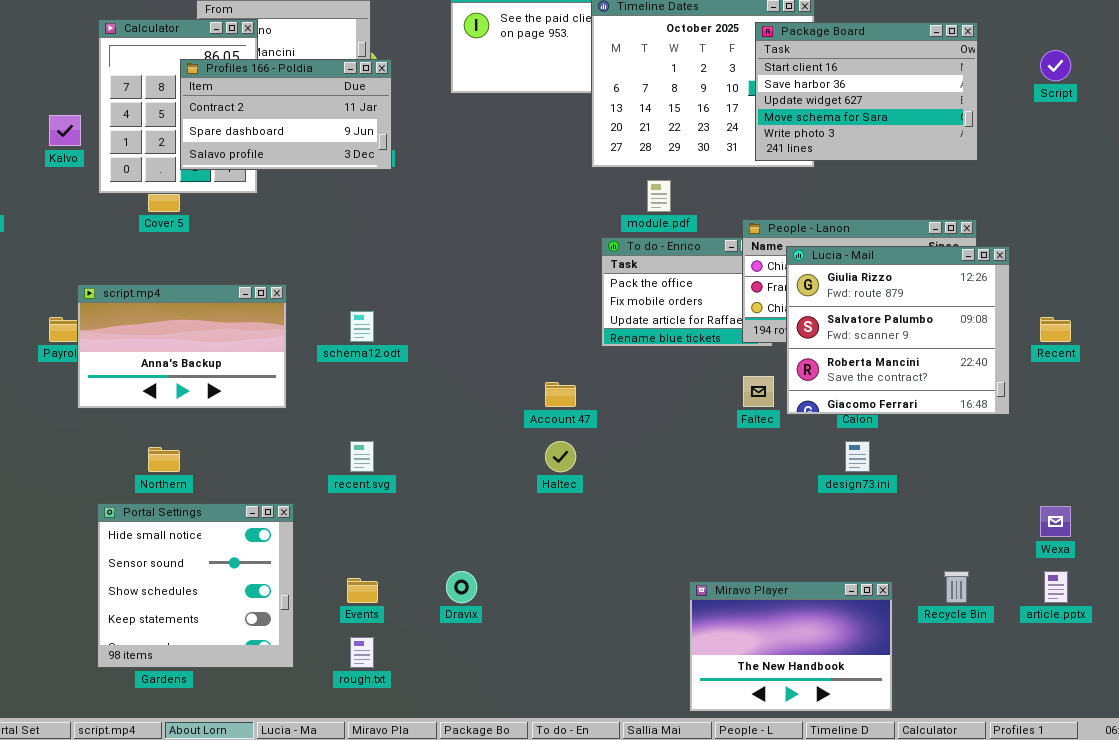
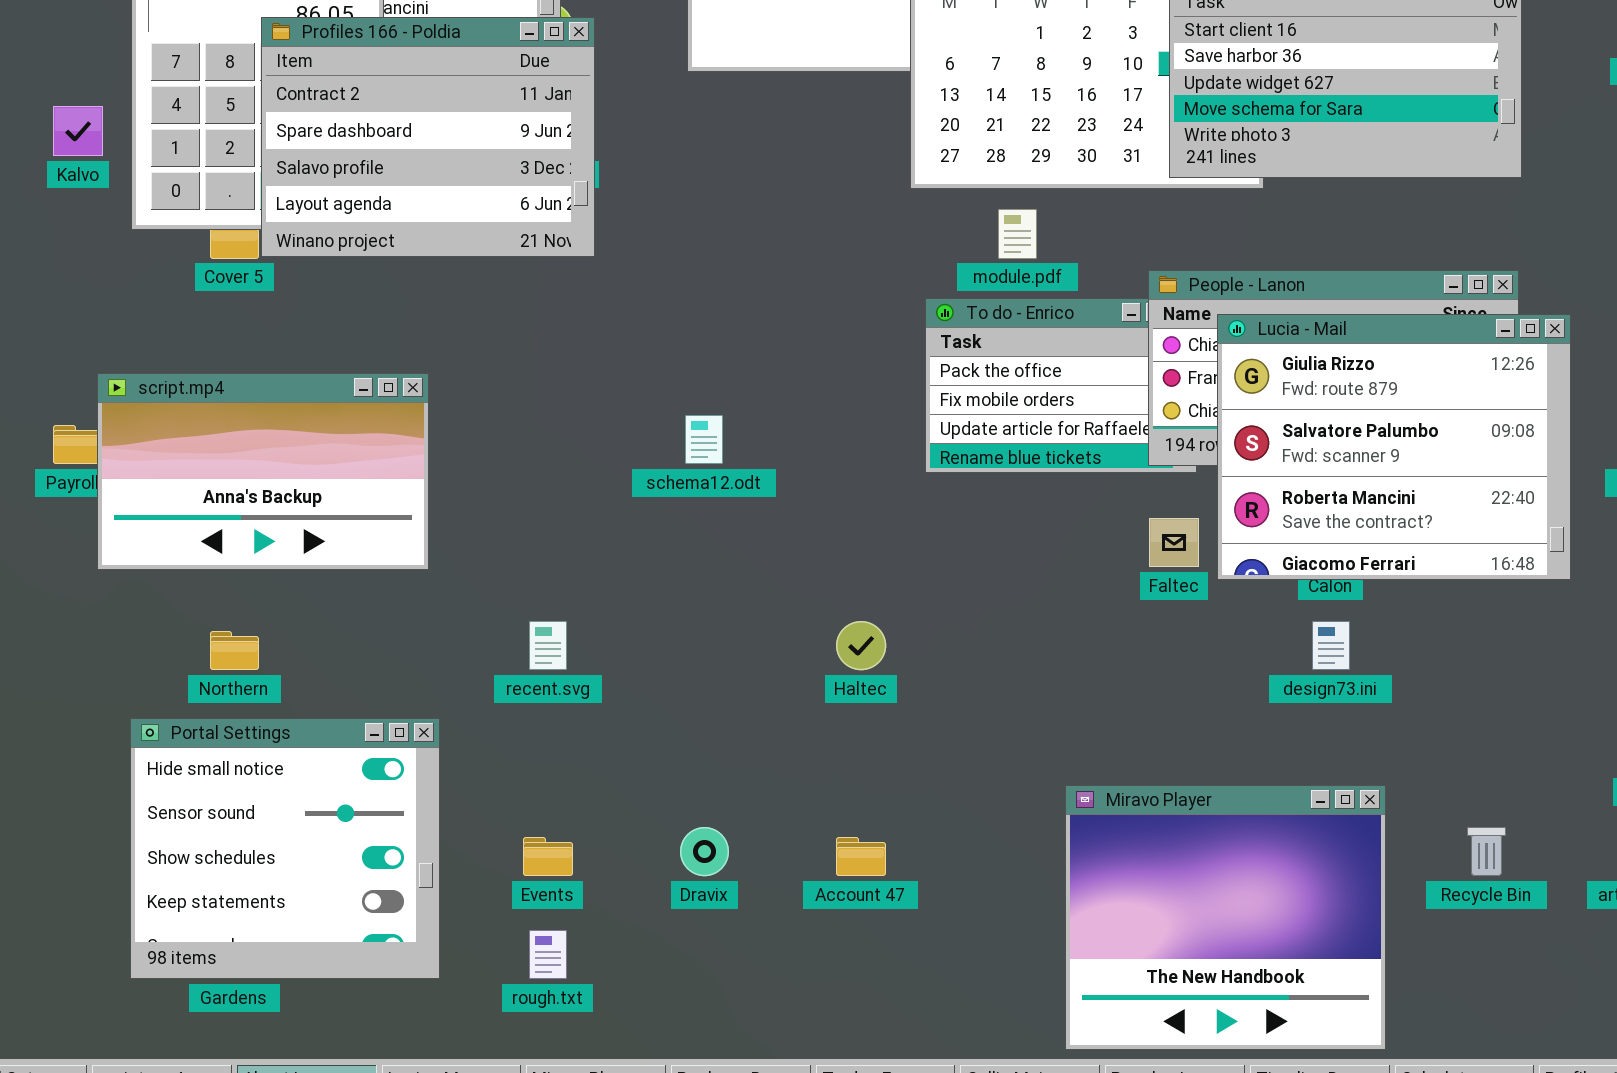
Profiles 166 - Poldia: [180,59,392,170] -> [261,17,595,257], resized
schema12.odt: [350,311,374,342] -> [685,415,723,464], moved
Account 47: [545,382,576,407] -> [836,837,886,876], moved
Miravo Player: [689,581,893,712] -> [1065,785,1386,1050], resized

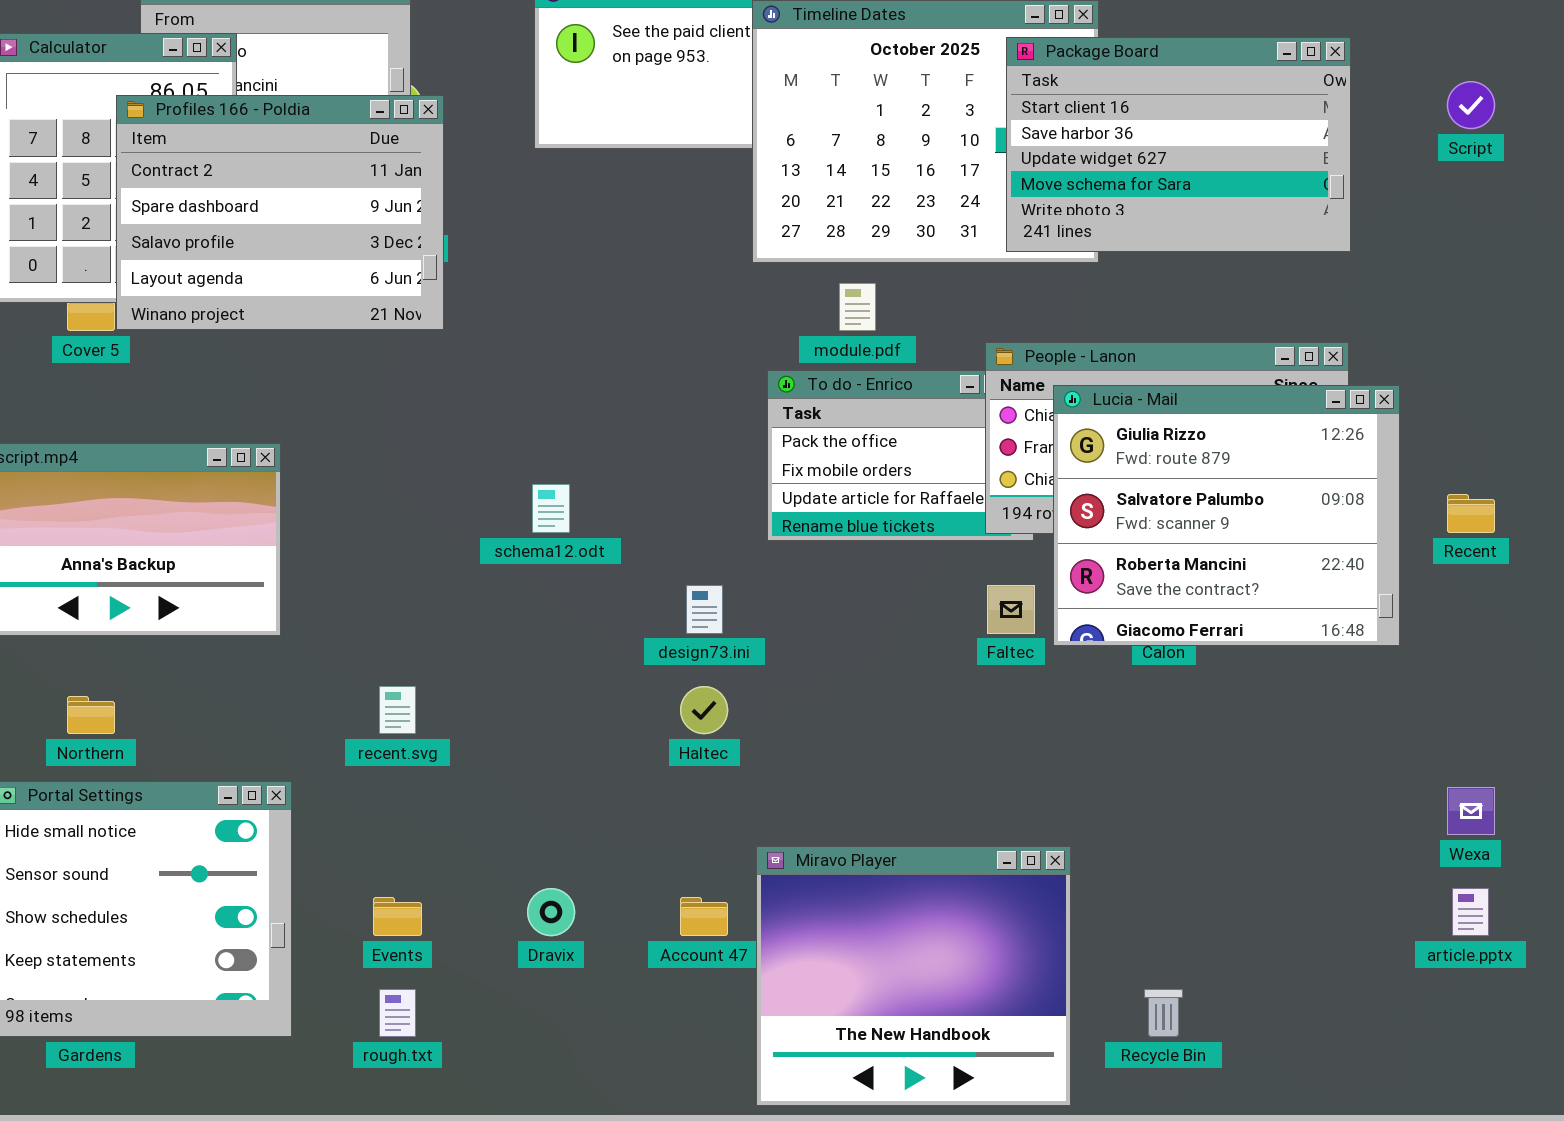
design73.ini: [1312,621,1350,670] -> [686,585,723,634], moved
Miravo Player: [1065,785,1386,1050] -> [756,846,1071,1106], moved
Recycle Bin: [1467,827,1506,876] -> [1144,989,1183,1037], moved

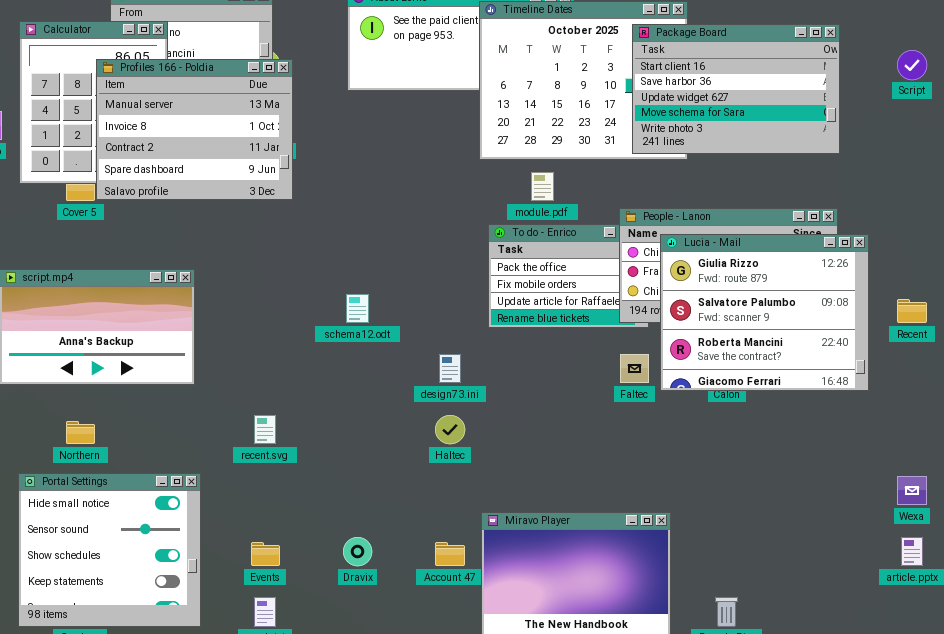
Profiles 166 - Poldia: [116,95,444,330] -> [96,59,293,200], scrolled up 2 rows

